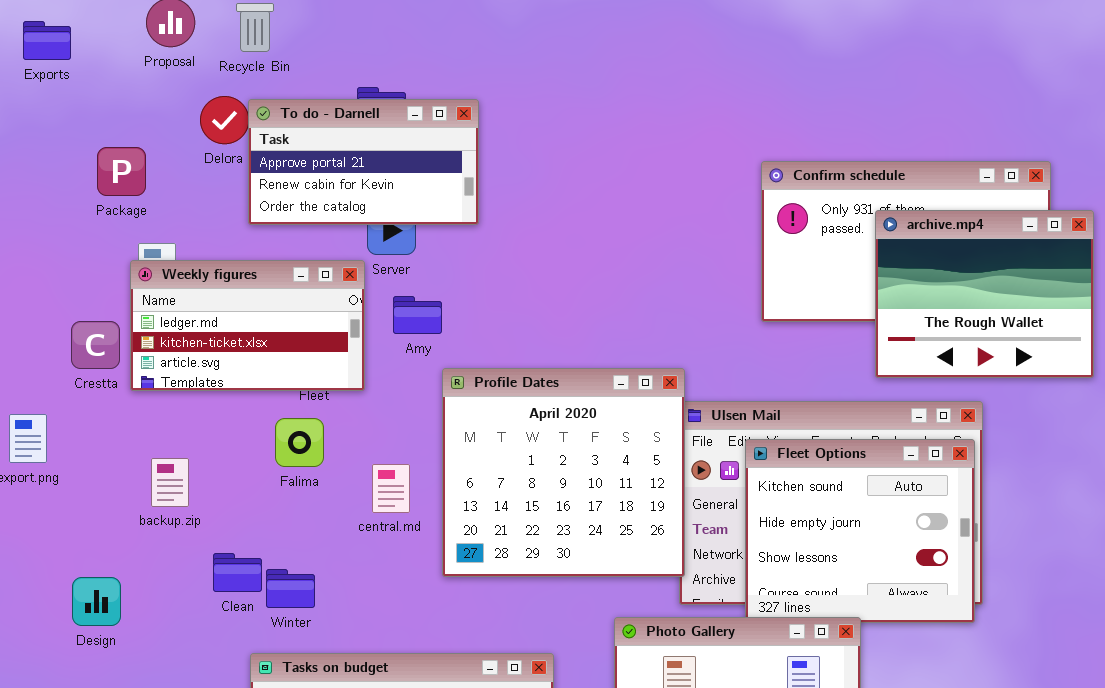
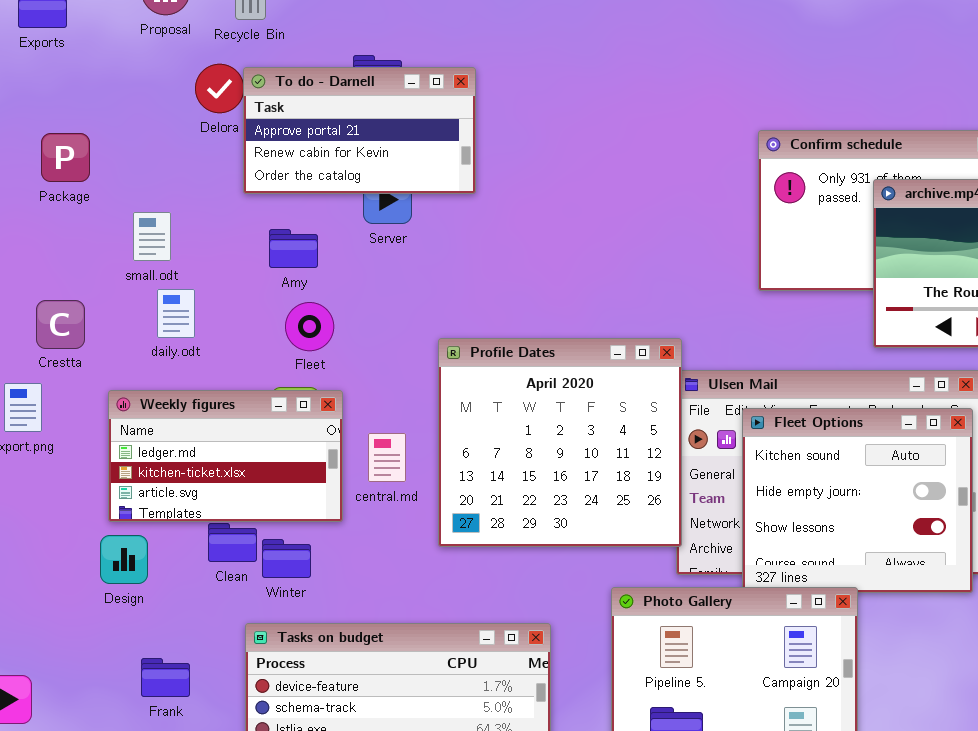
Package: [97,147,146,196] -> [41,133,90,182], moved
Weekly figures: [130,260,365,391] -> [108,390,343,522], moved
Amy: [393,296,442,334] -> [269,229,318,268], moved
Crestta: [71,321,120,369] -> [36,300,85,349], moved
Design: [72,577,121,626] -> [100,535,148,584], moved

